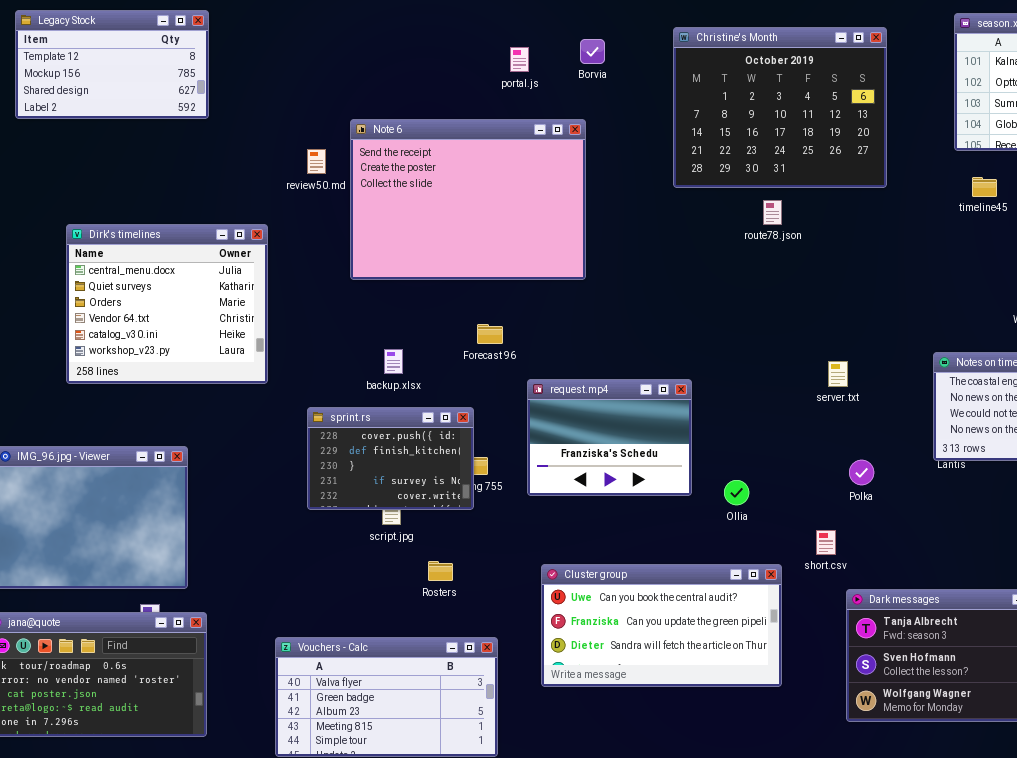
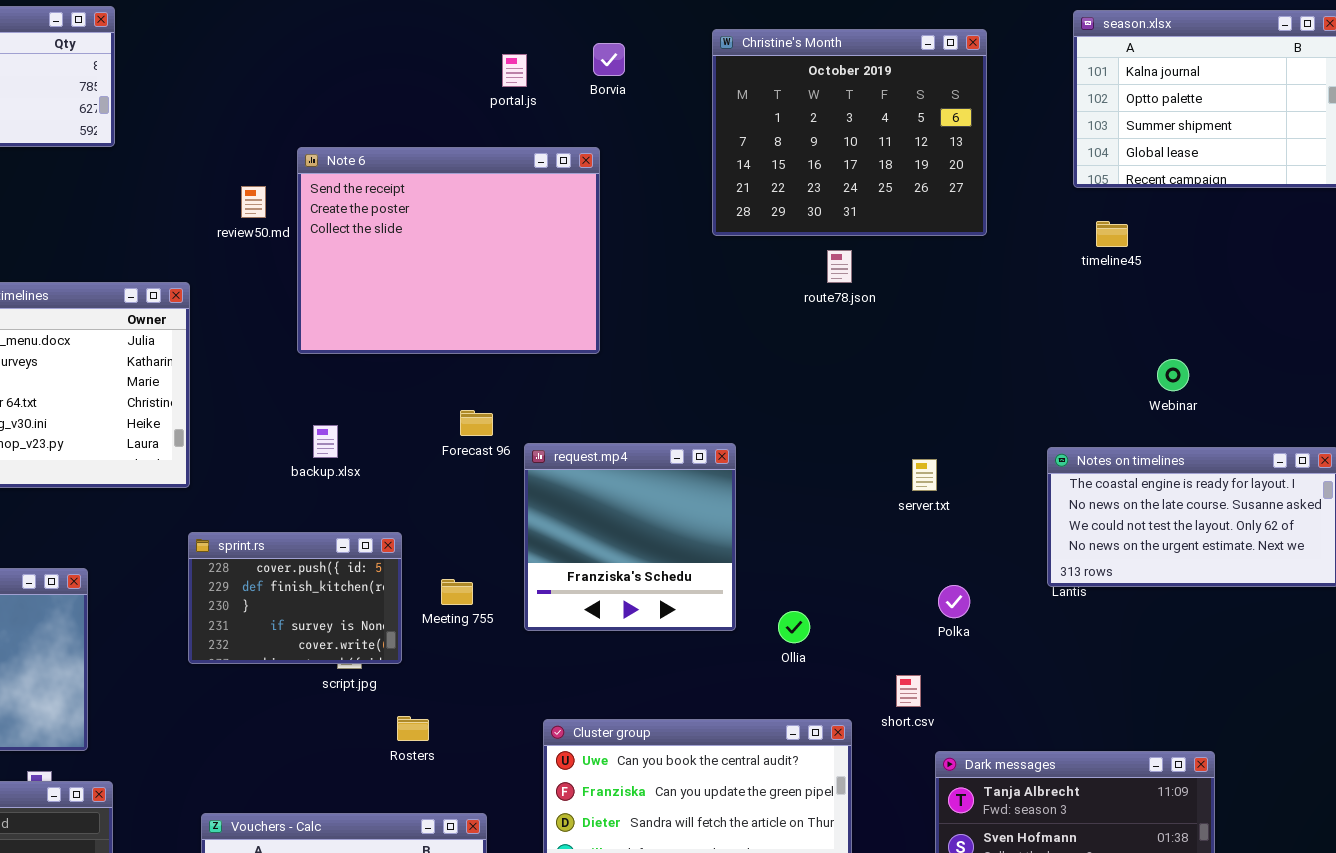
backup.xlsx: [384,349,403,374] -> [313,425,338,458], moved
request.mp4: [527,379,692,496] -> [524,443,736,631], resized
sprint.rs: [307,407,474,510] -> [188,532,402,664], moved

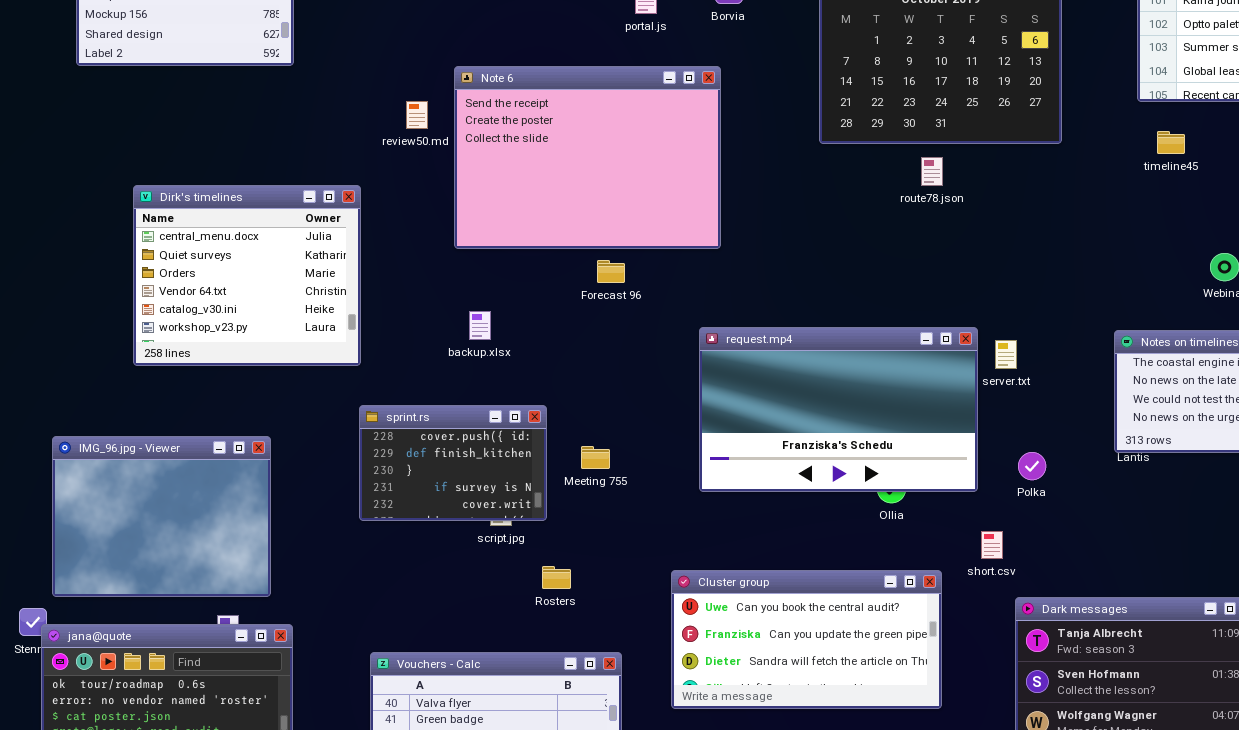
Forecast 96: [460,410,493,436] -> [597,260,625,283], moved
request.mp4: [524,443,736,631] -> [699,327,978,492], moved, resized

